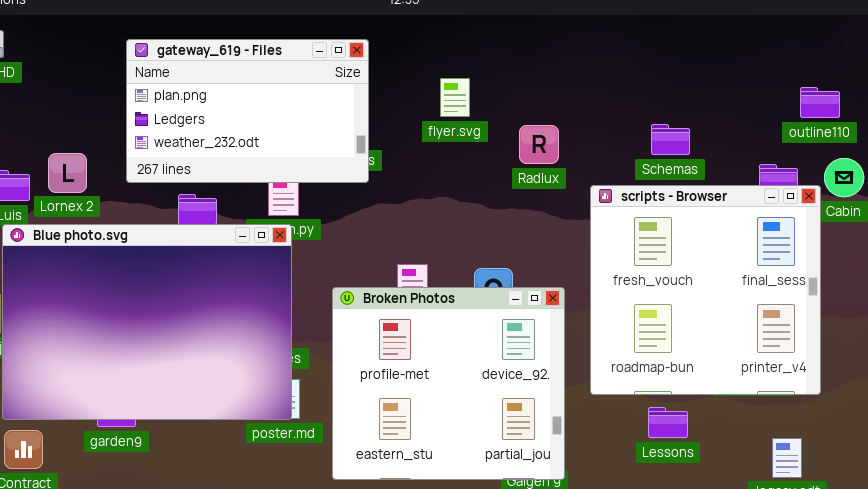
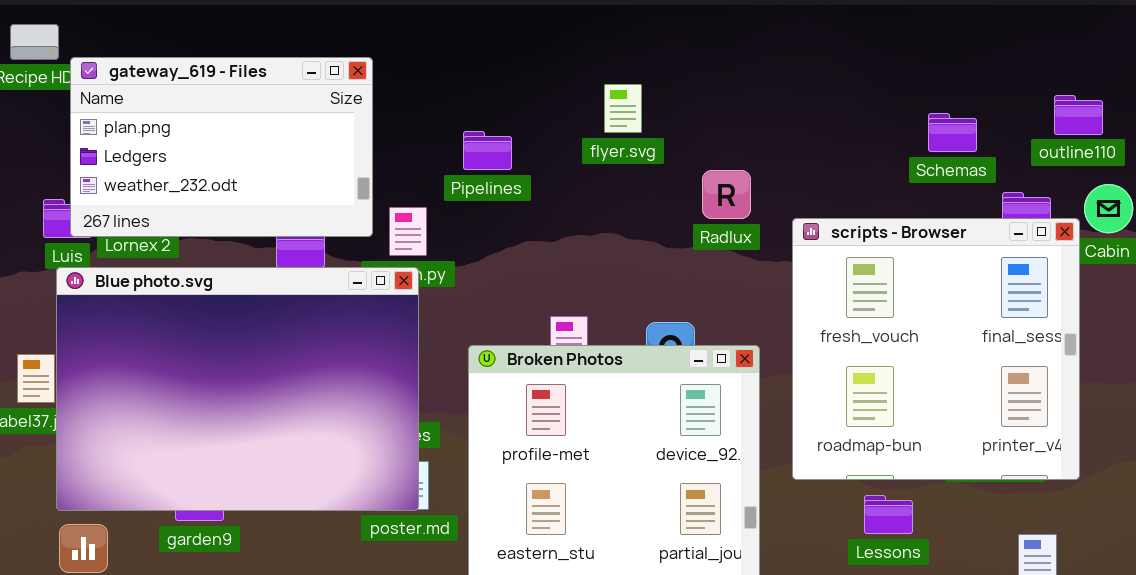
gateway_619 - Files: [126,39,369,183] -> [70,57,373,237], moved
Schemas: [651,124,690,155] -> [928,113,977,152], moved
Radlux: [519,125,559,164] -> [702,170,751,219], moved

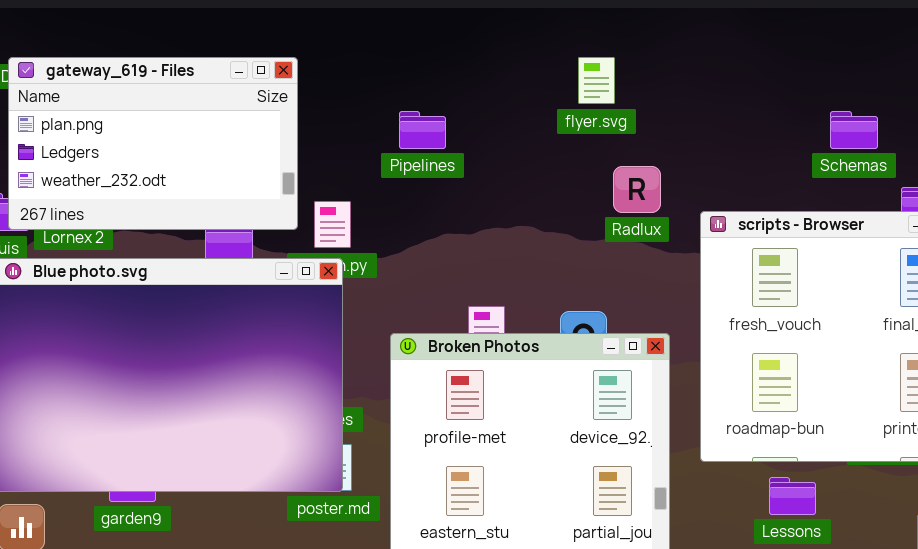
flyer.svg: [604,84,642,133] -> [578,57,615,104], moved
Pipelines: [463,131,512,170] -> [399,111,446,149], moved

